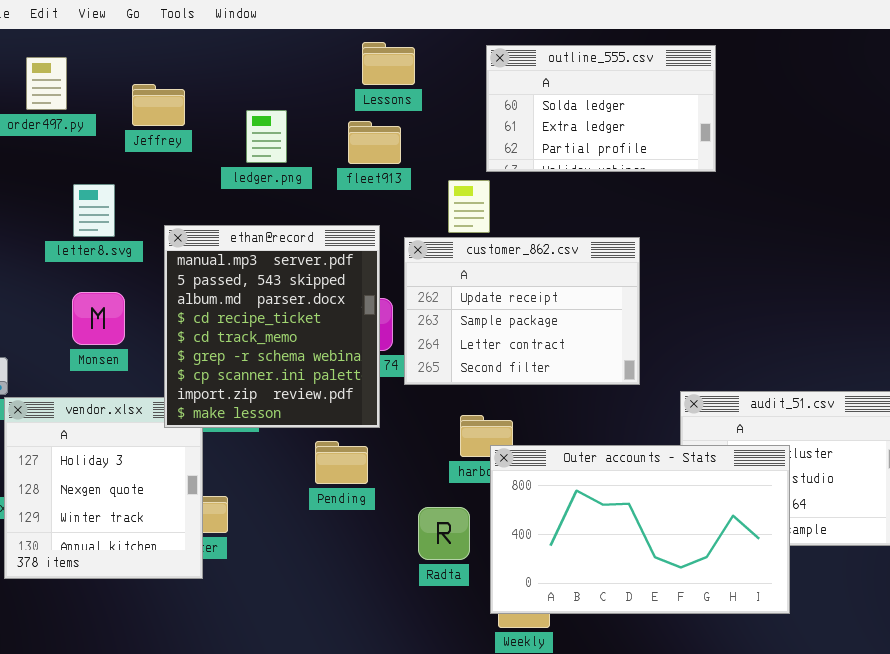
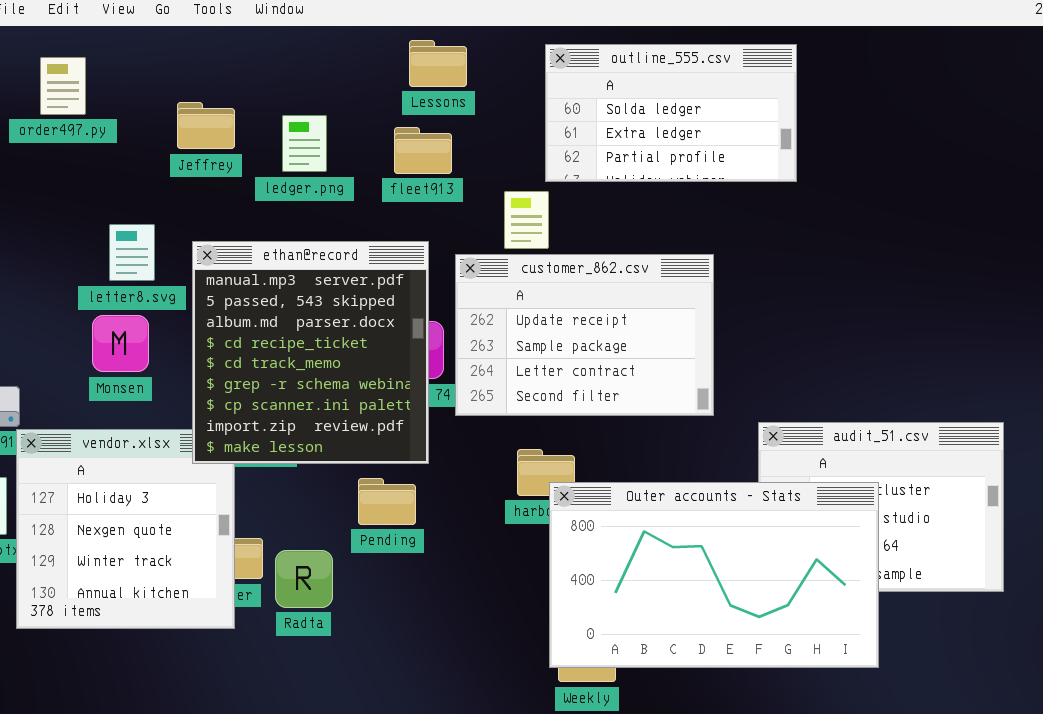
Jeffrey: [132,84,185,126] -> [177,102,235,149], moved
letter8.svg: [73,184,115,237] -> [109,224,155,281], moved
Radta: [418,507,470,560] -> [275,550,333,608], moved

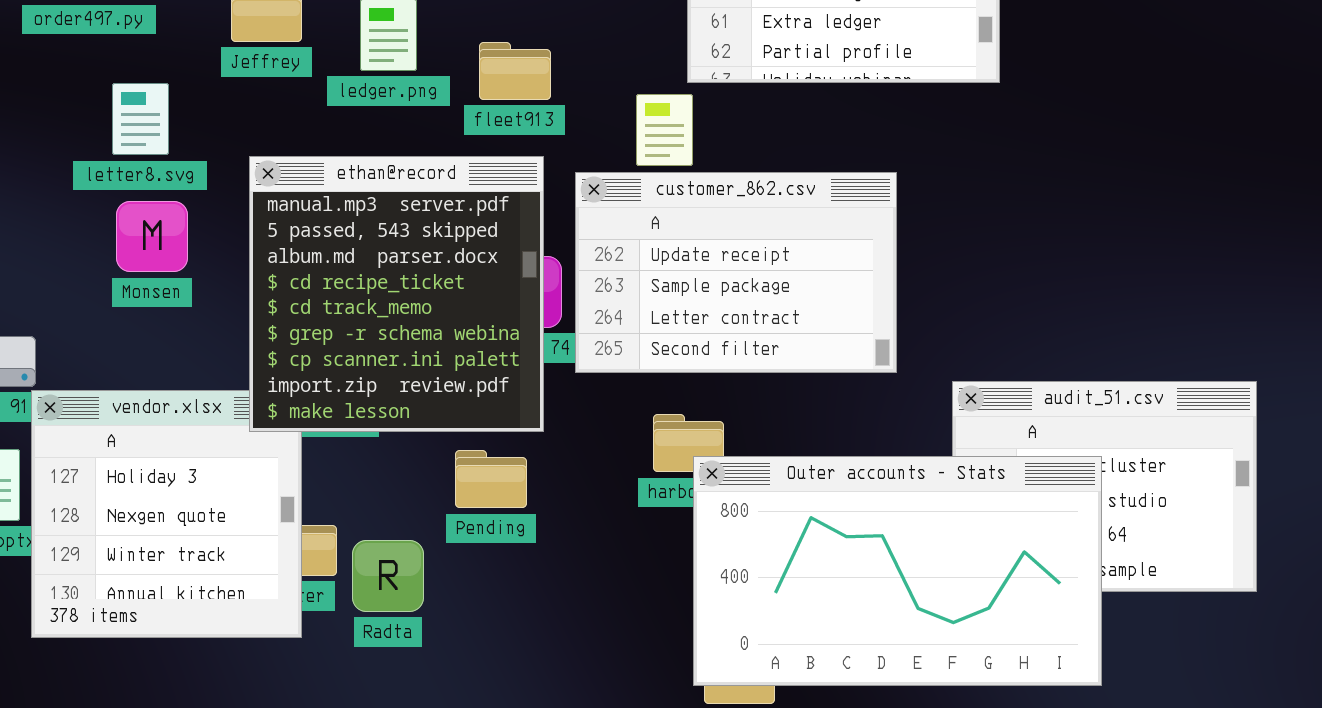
fleet913: [394,127,452,174] -> [479,42,551,100], moved
letter8.svg: [109,224,155,281] -> [112,83,169,155], moved
Monsen: [92,315,149,372] -> [116,201,188,272], moved

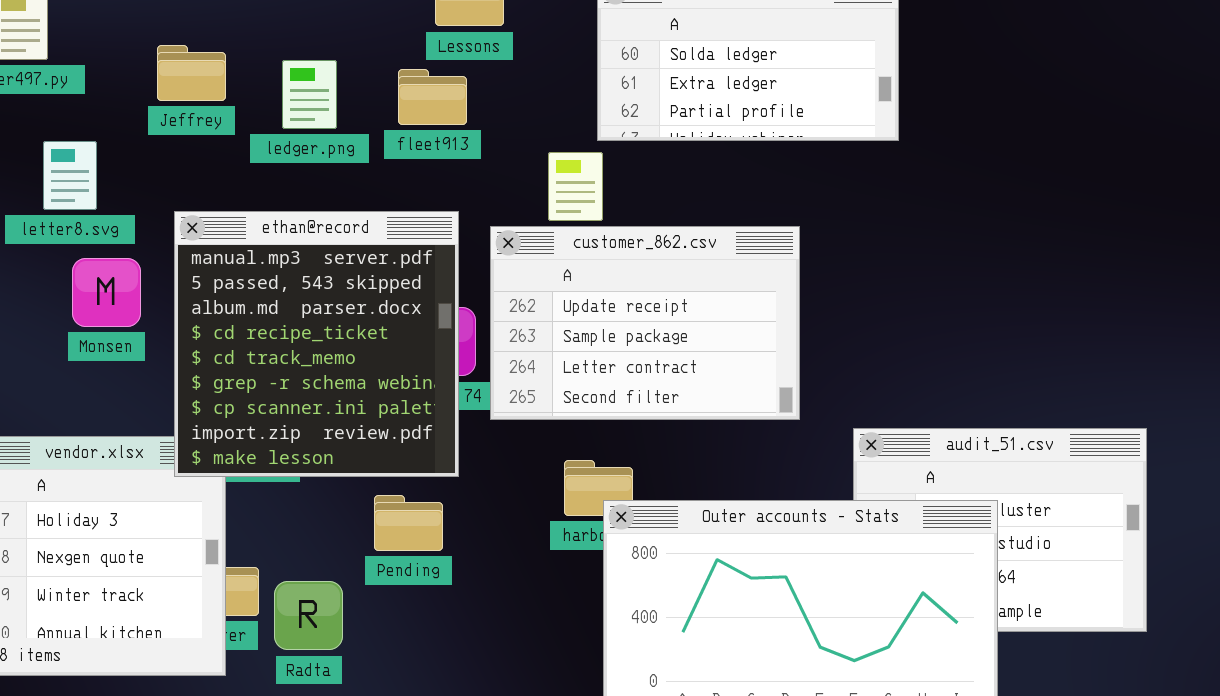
fleet913: [479,42,551,100] -> [398,69,467,125], moved
Monsen: [116,201,188,272] -> [72,258,141,327], moved

